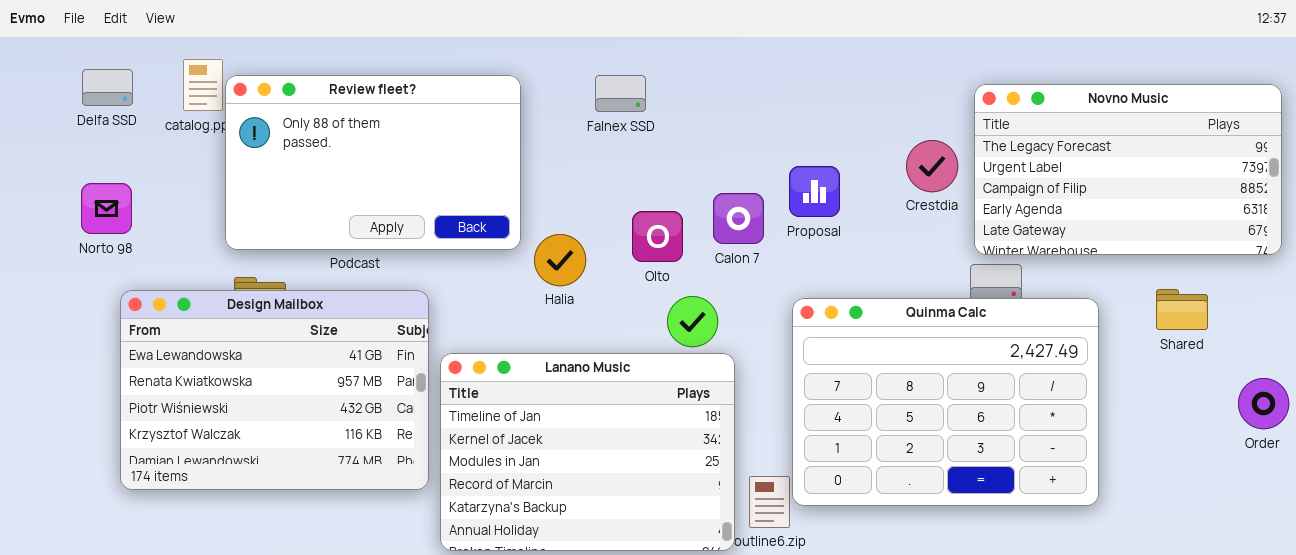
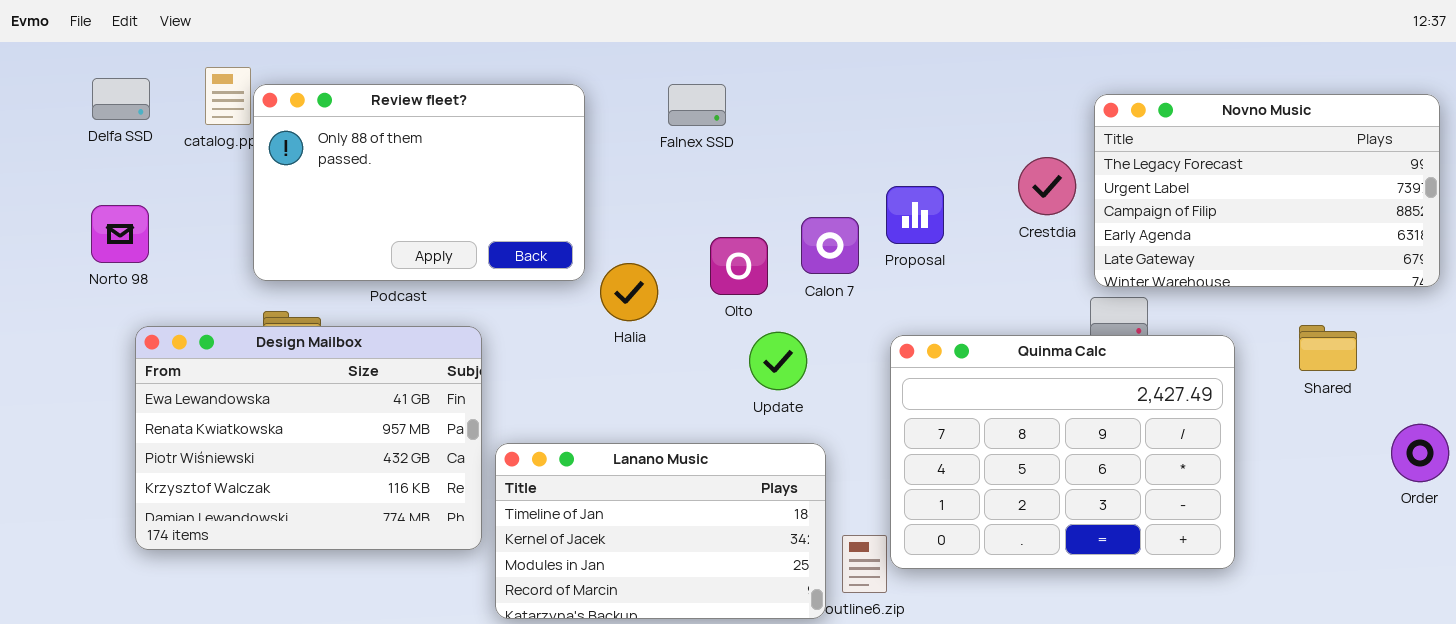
Lanano Music: [440,353,735,551] -> [495,443,826,619], resized

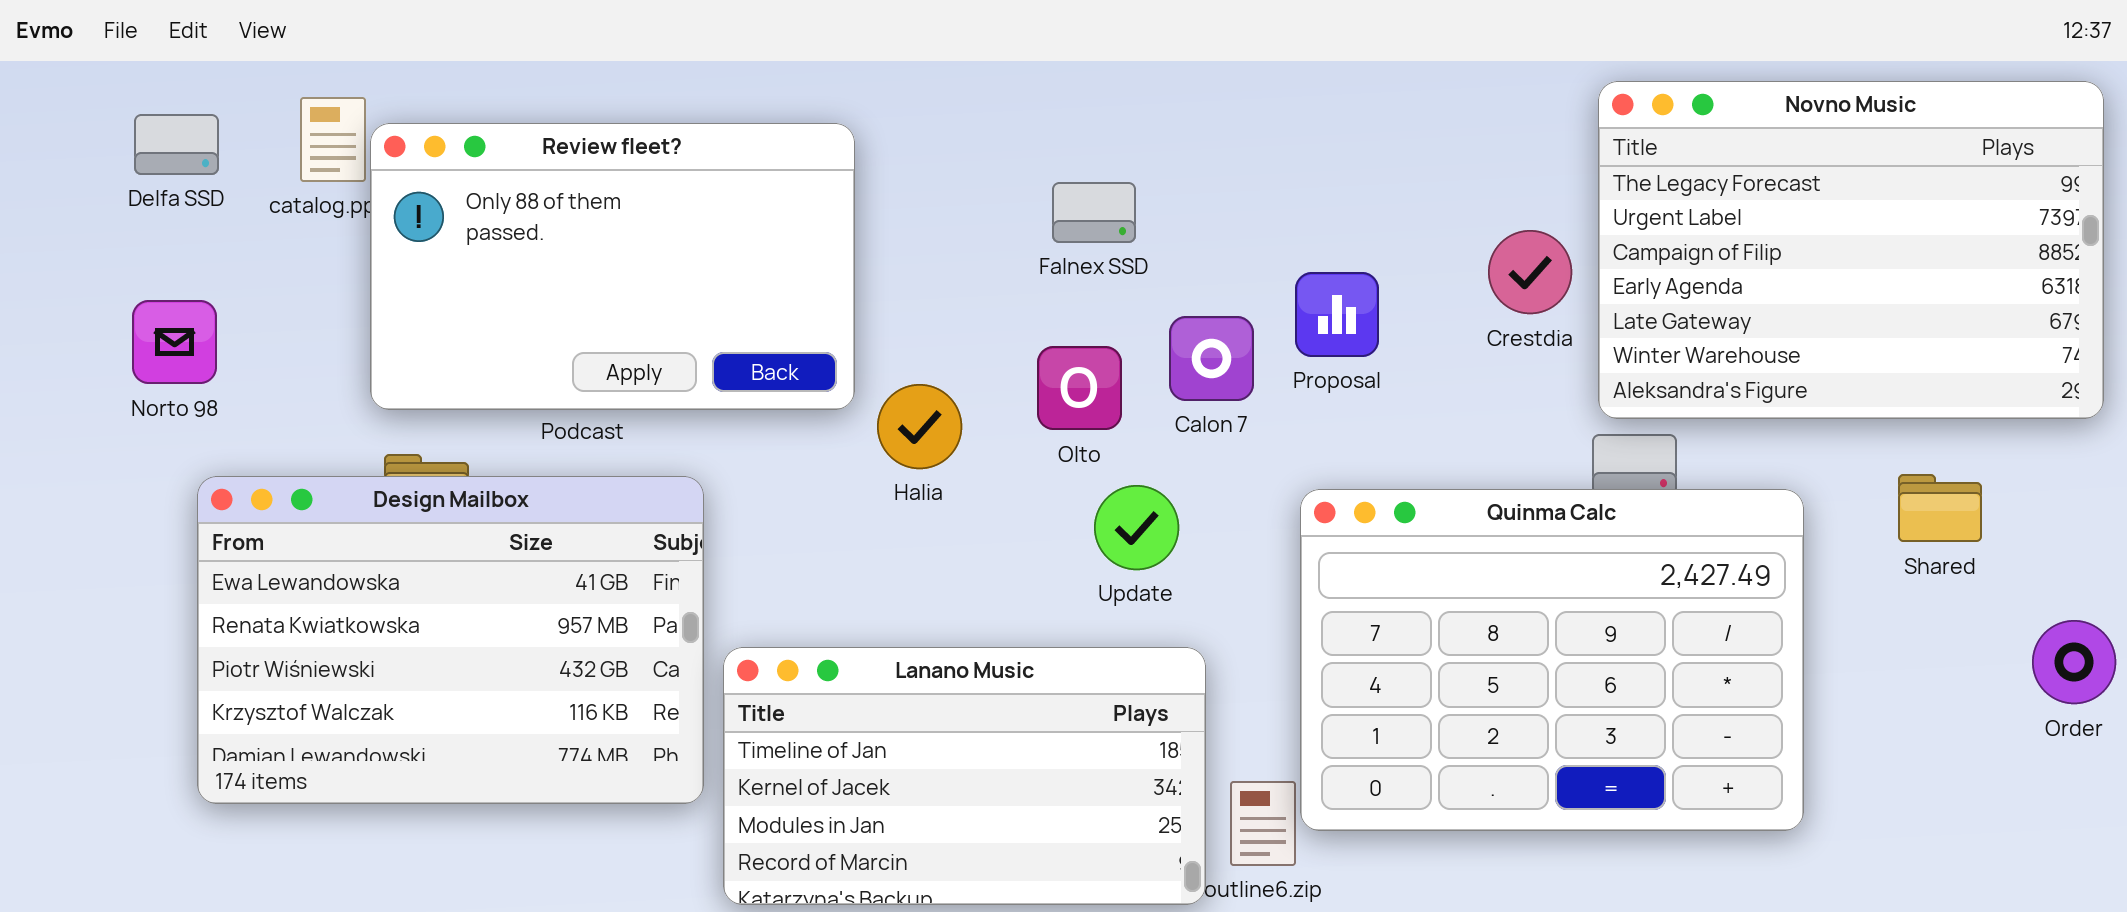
Falnex SSD: [668,84,726,126] -> [1052,182,1136,243], moved
Novno Music: [1094,94,1440,287] -> [1598,81,2104,419], resized

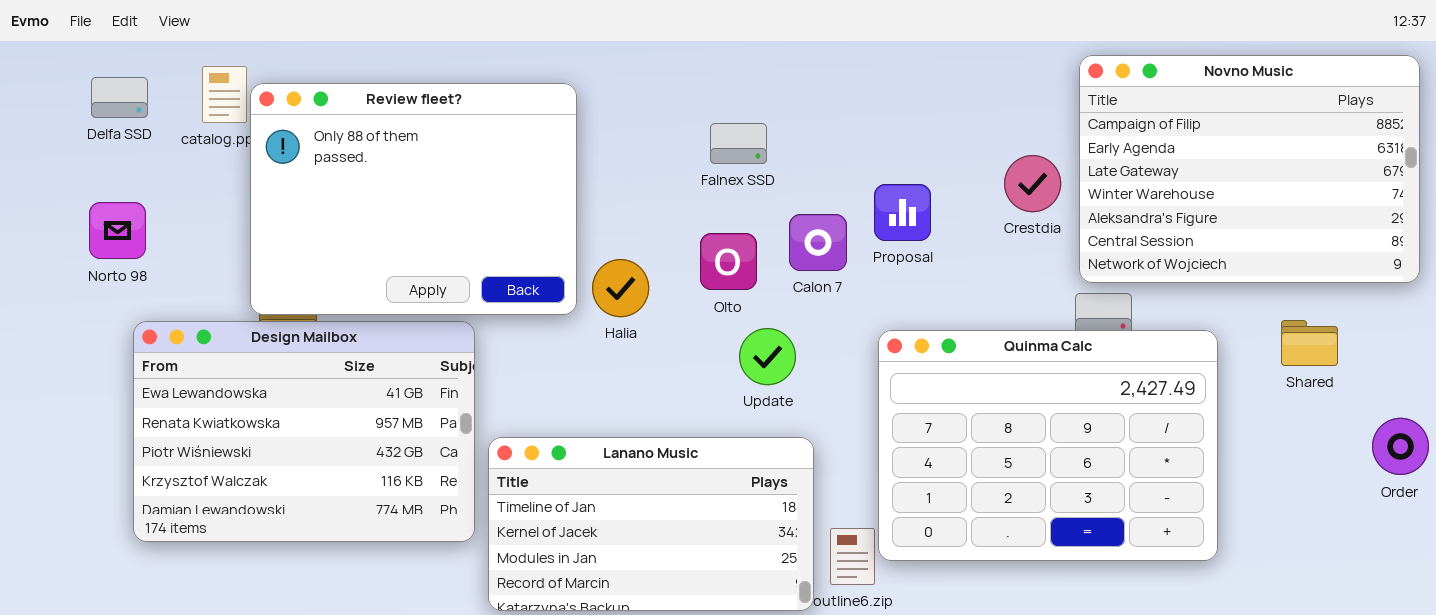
Novno Music: [1598,81,2104,419] -> [1079,55,1420,283], scrolled down 2 rows
Review fleet?: [370,123,855,410] -> [250,83,577,315], resized

